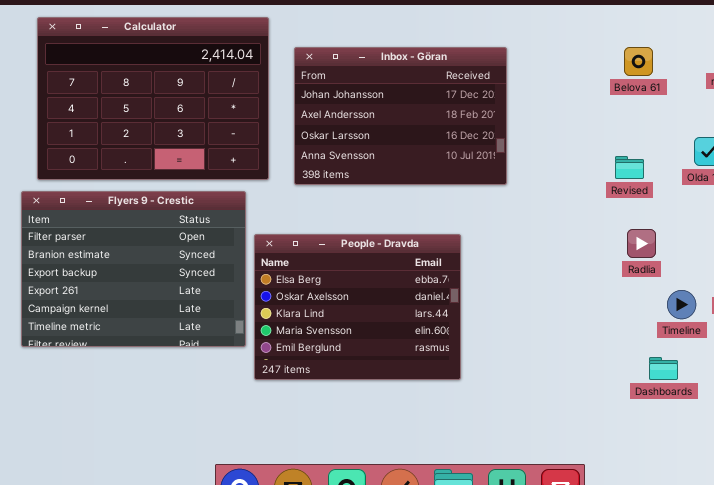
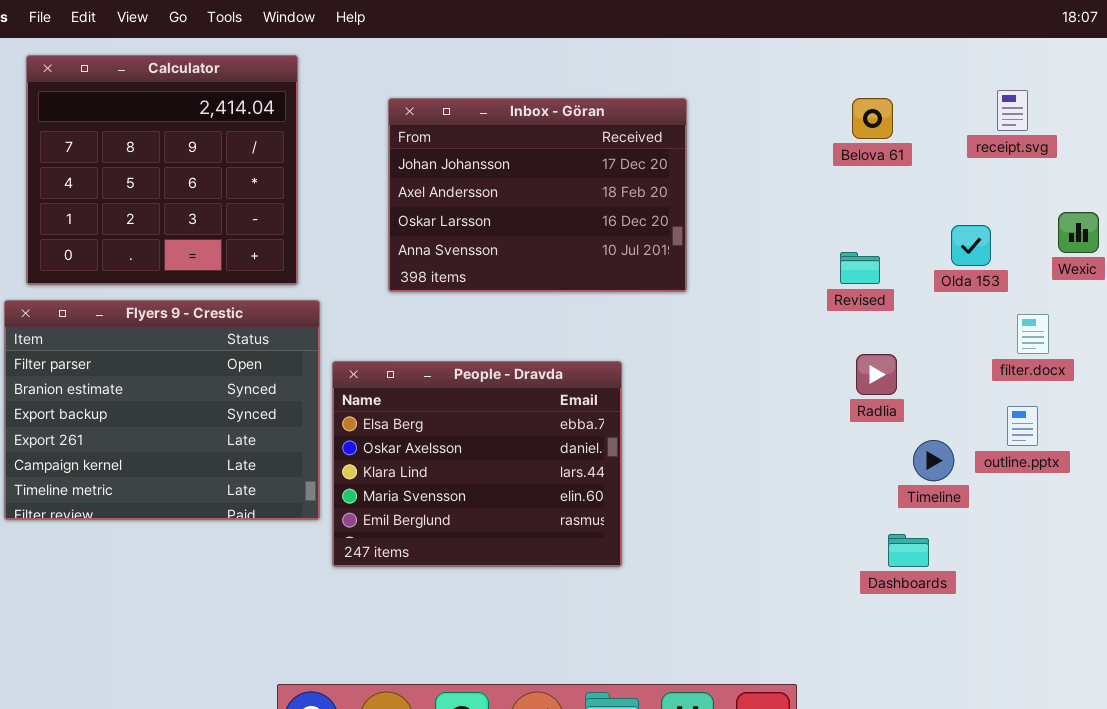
Calculator: [37,17,269,180] -> [26,55,298,285], resized

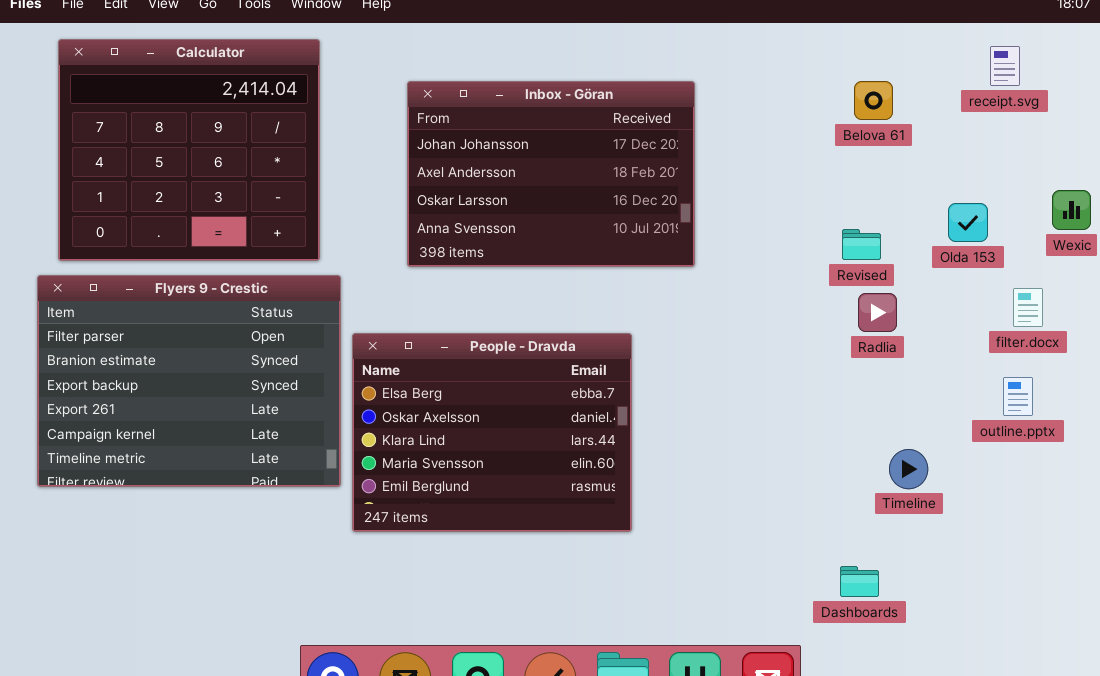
receipt.svg: [997,90,1028,131] -> [990,46,1020,86], moved
Radlia: [856,354,897,395] -> [858,293,897,332], moved
Timeline: [913,440,954,481] -> [889,449,928,489], moved
Dashboards: [888,534,929,567] -> [840,566,879,597], moved

